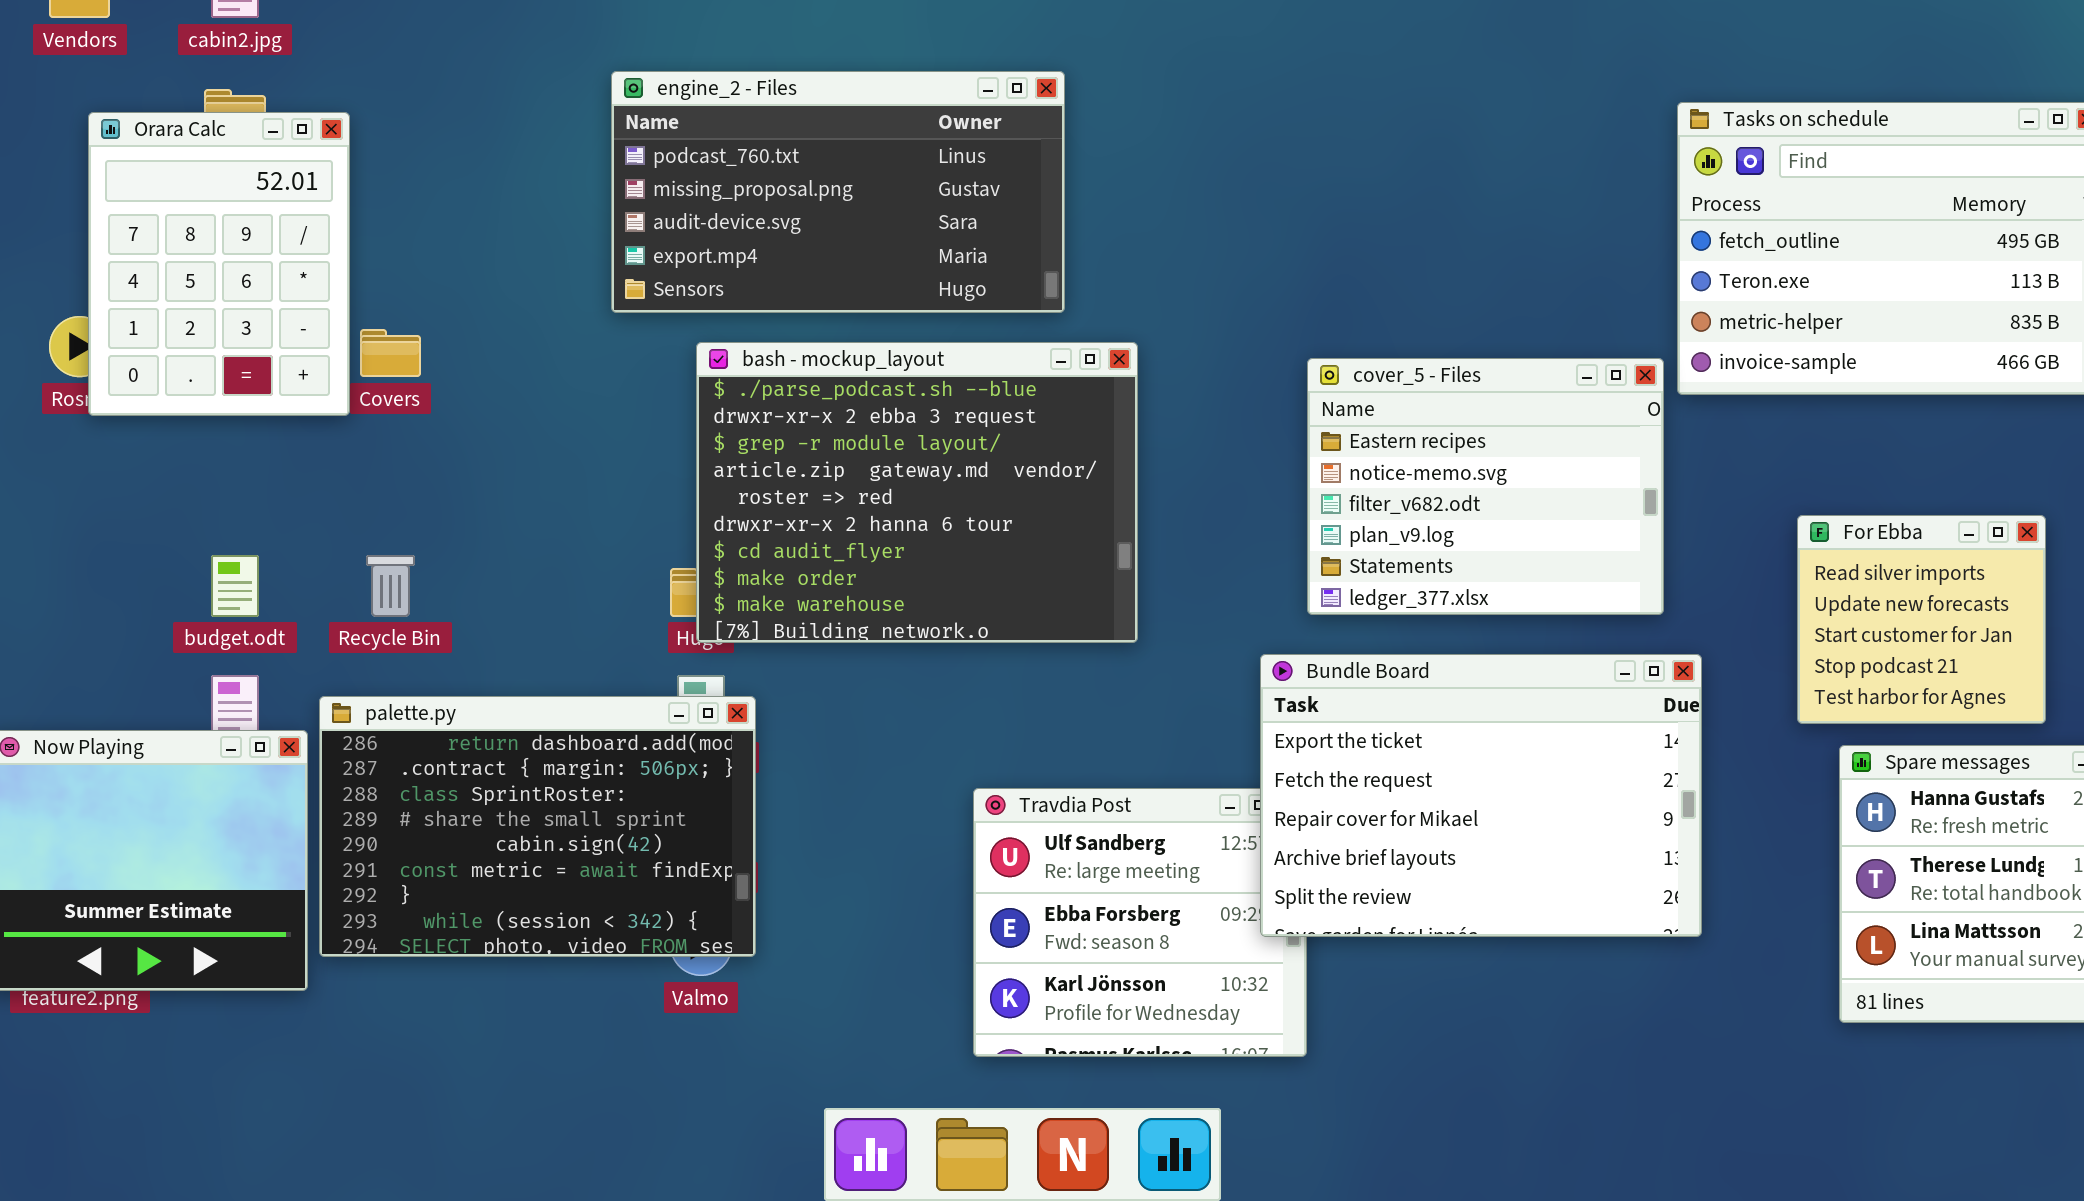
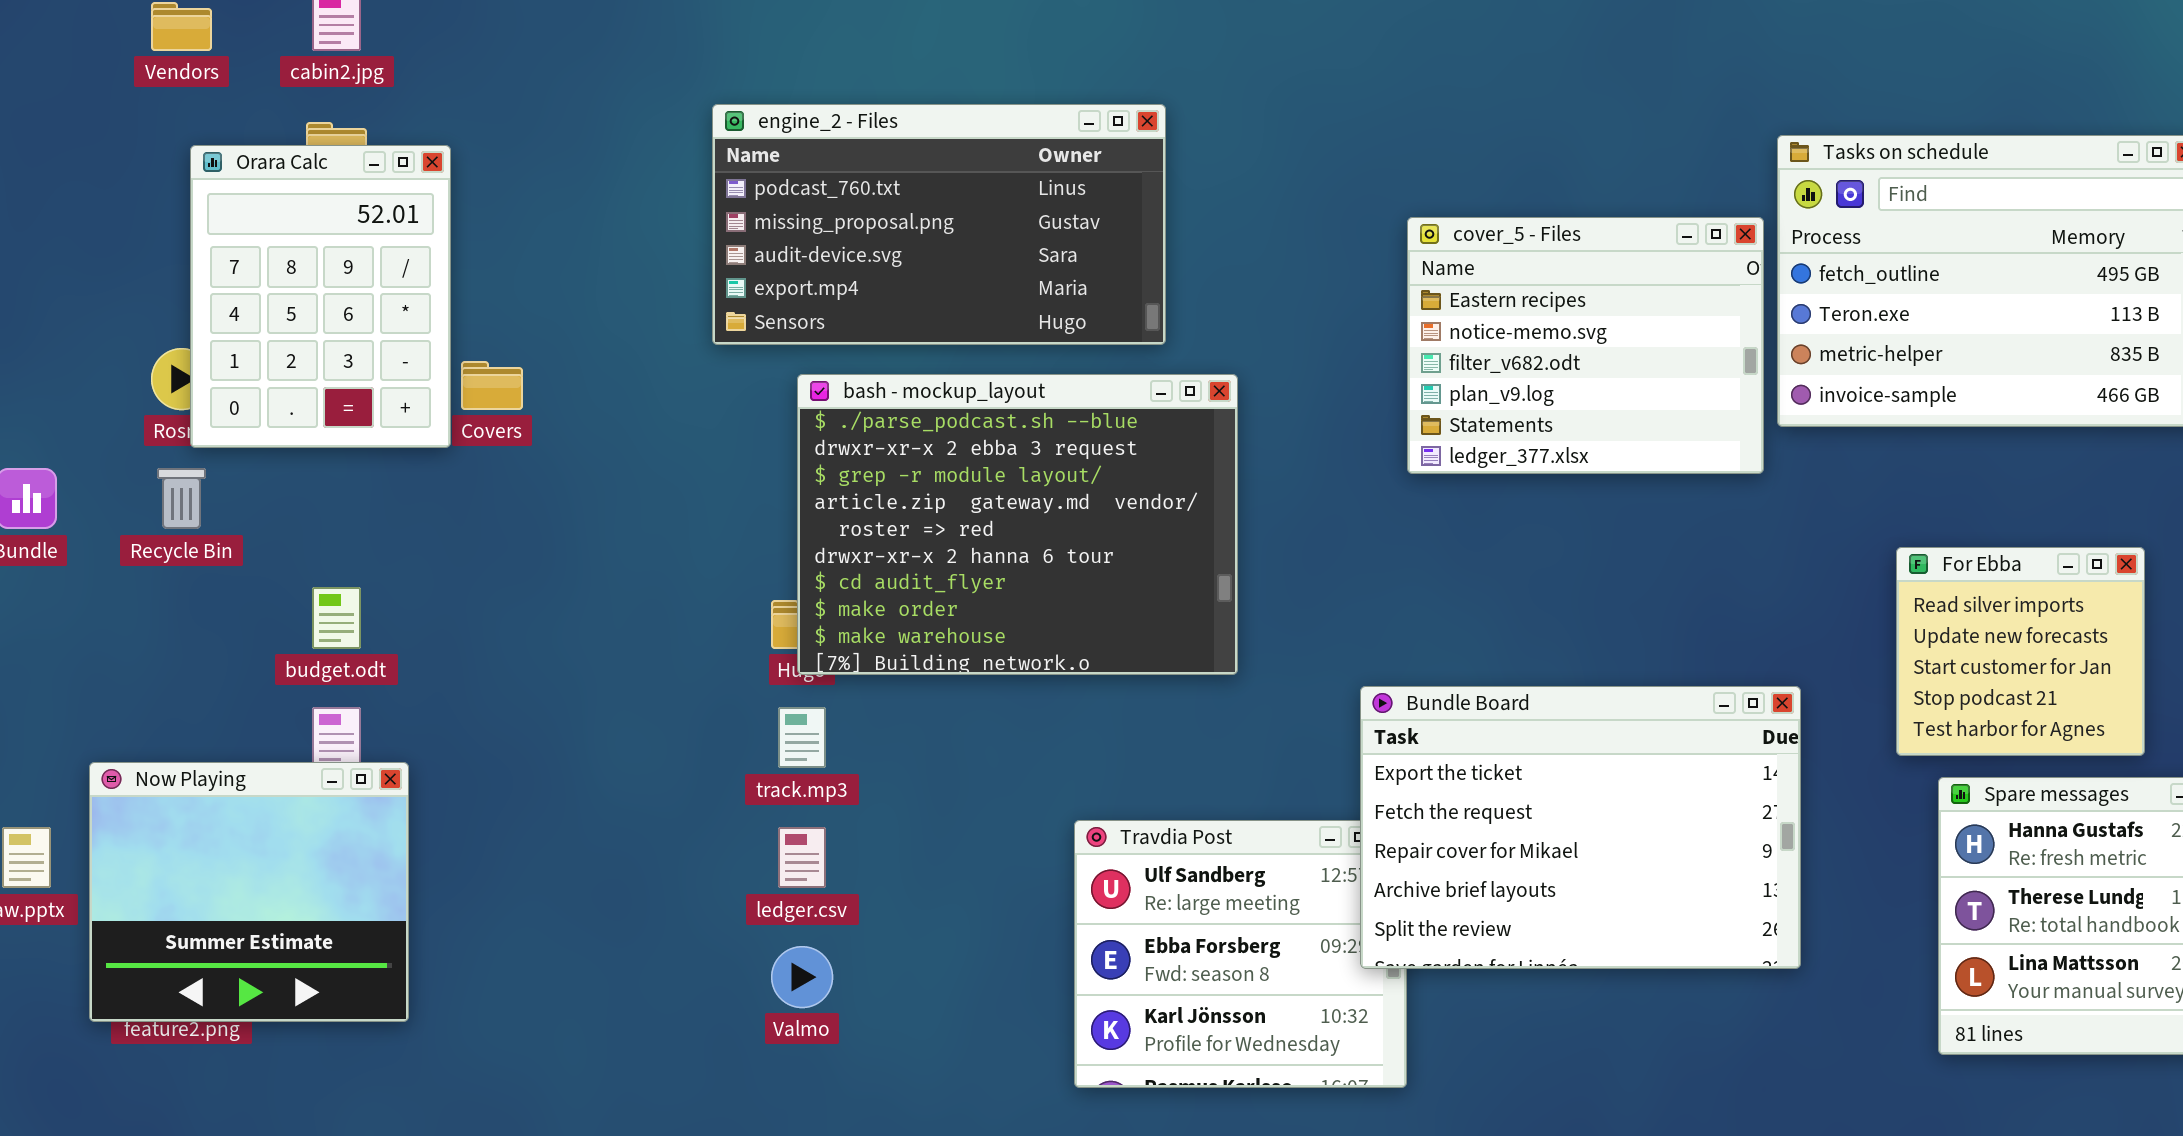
cover_5 - Files: [1307,358,1664,615] -> [1407,217,1764,474], moved
Recycle Bin: [366,555,415,617] -> [157,468,206,529], moved
palette.py: [319,696,756,957] -> none, closed

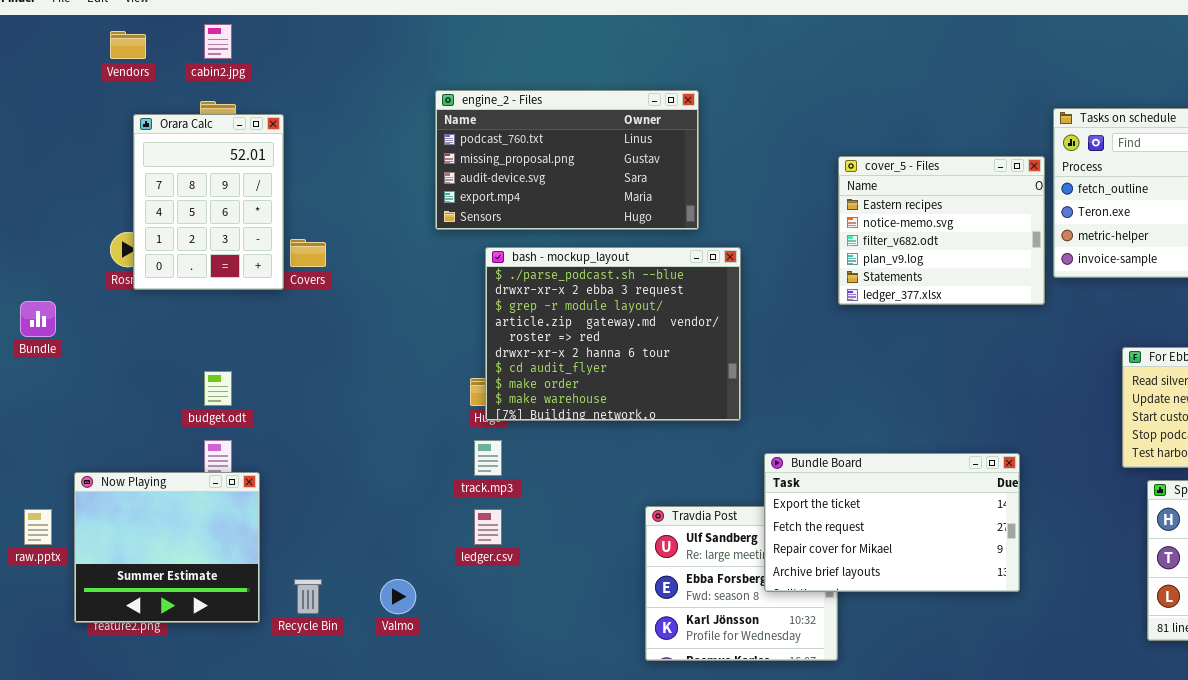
Recycle Bin: [157,468,206,529] -> [294,579,322,614], moved
Bundle Board: [1360,686,1801,969] -> [764,453,1020,592], moved, resized
Valmo: [771,946,833,1008] -> [380,579,416,614], moved

